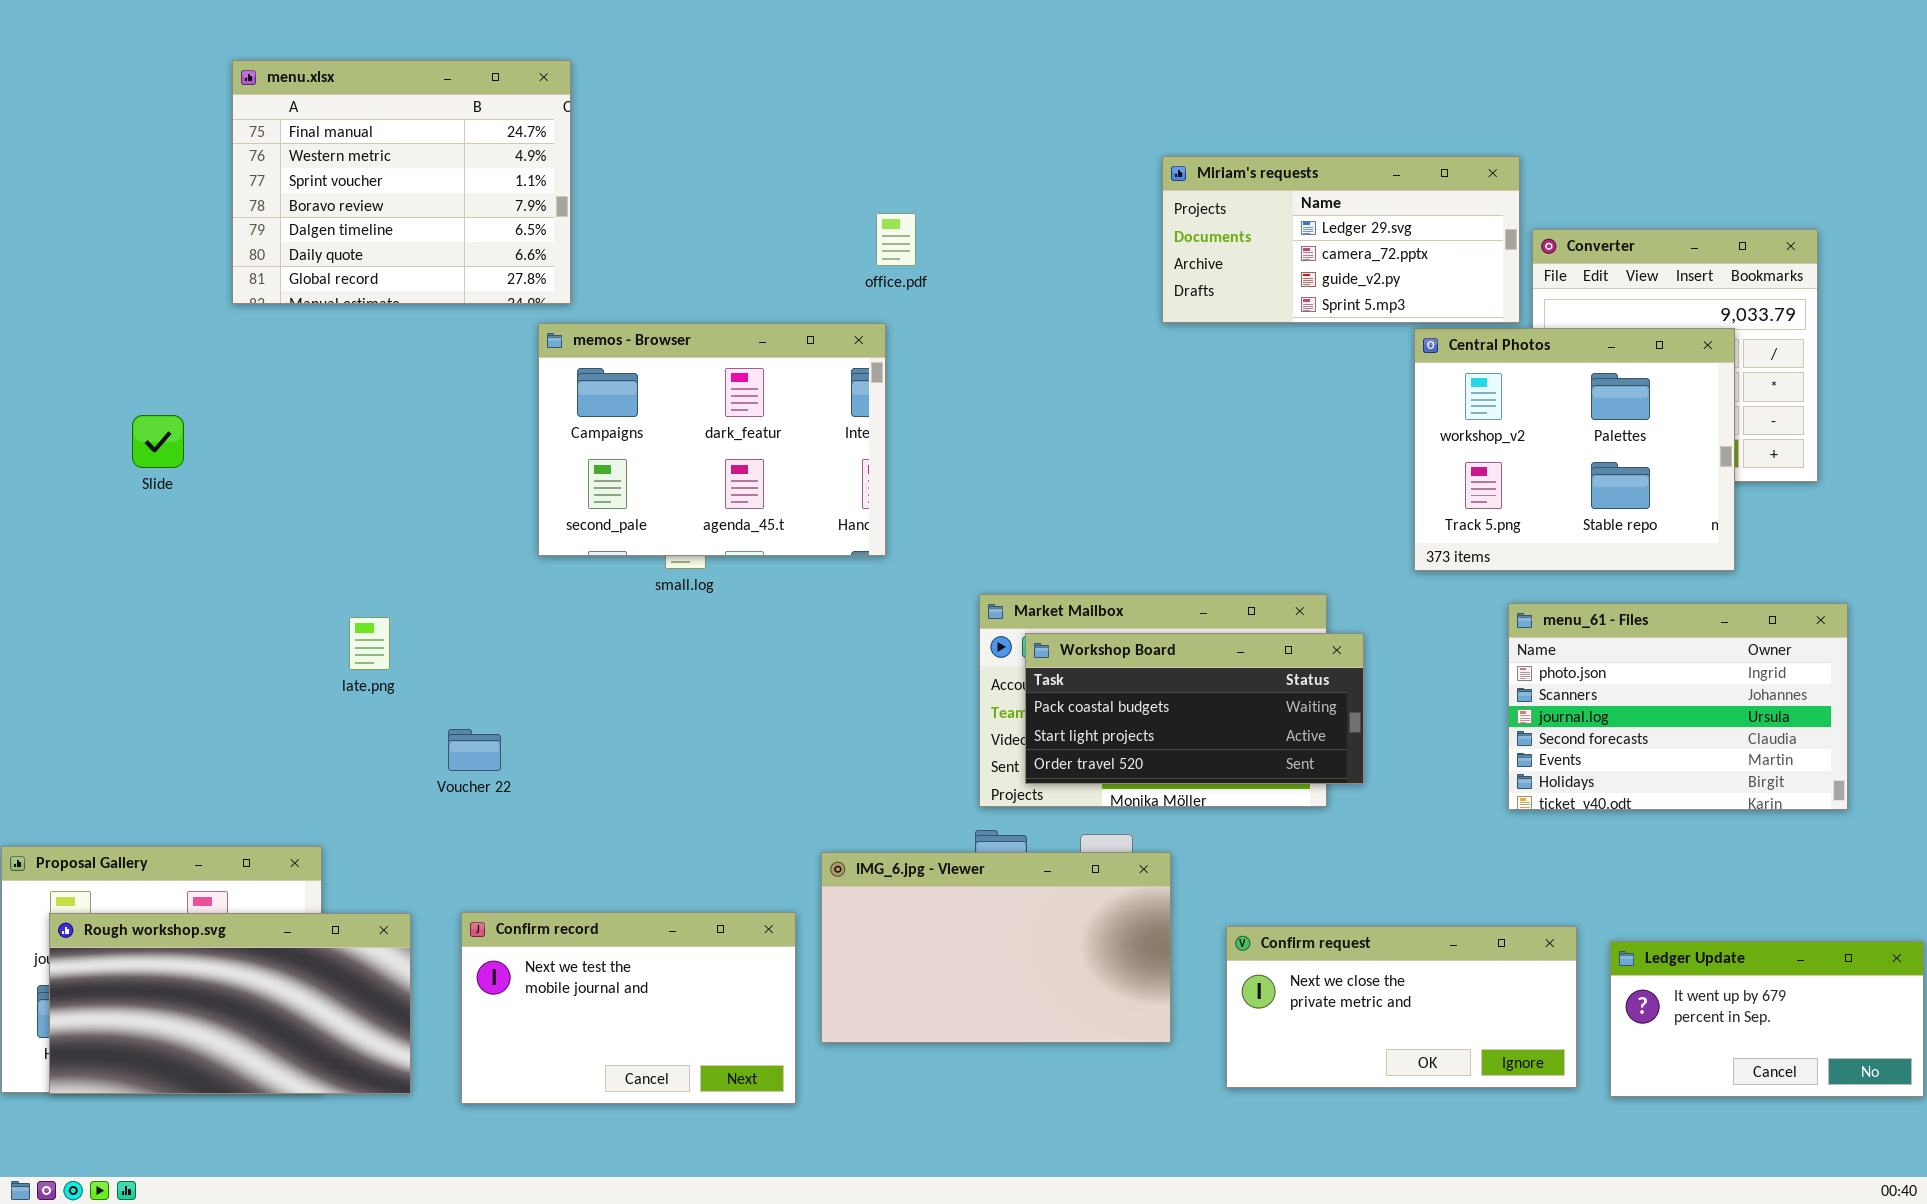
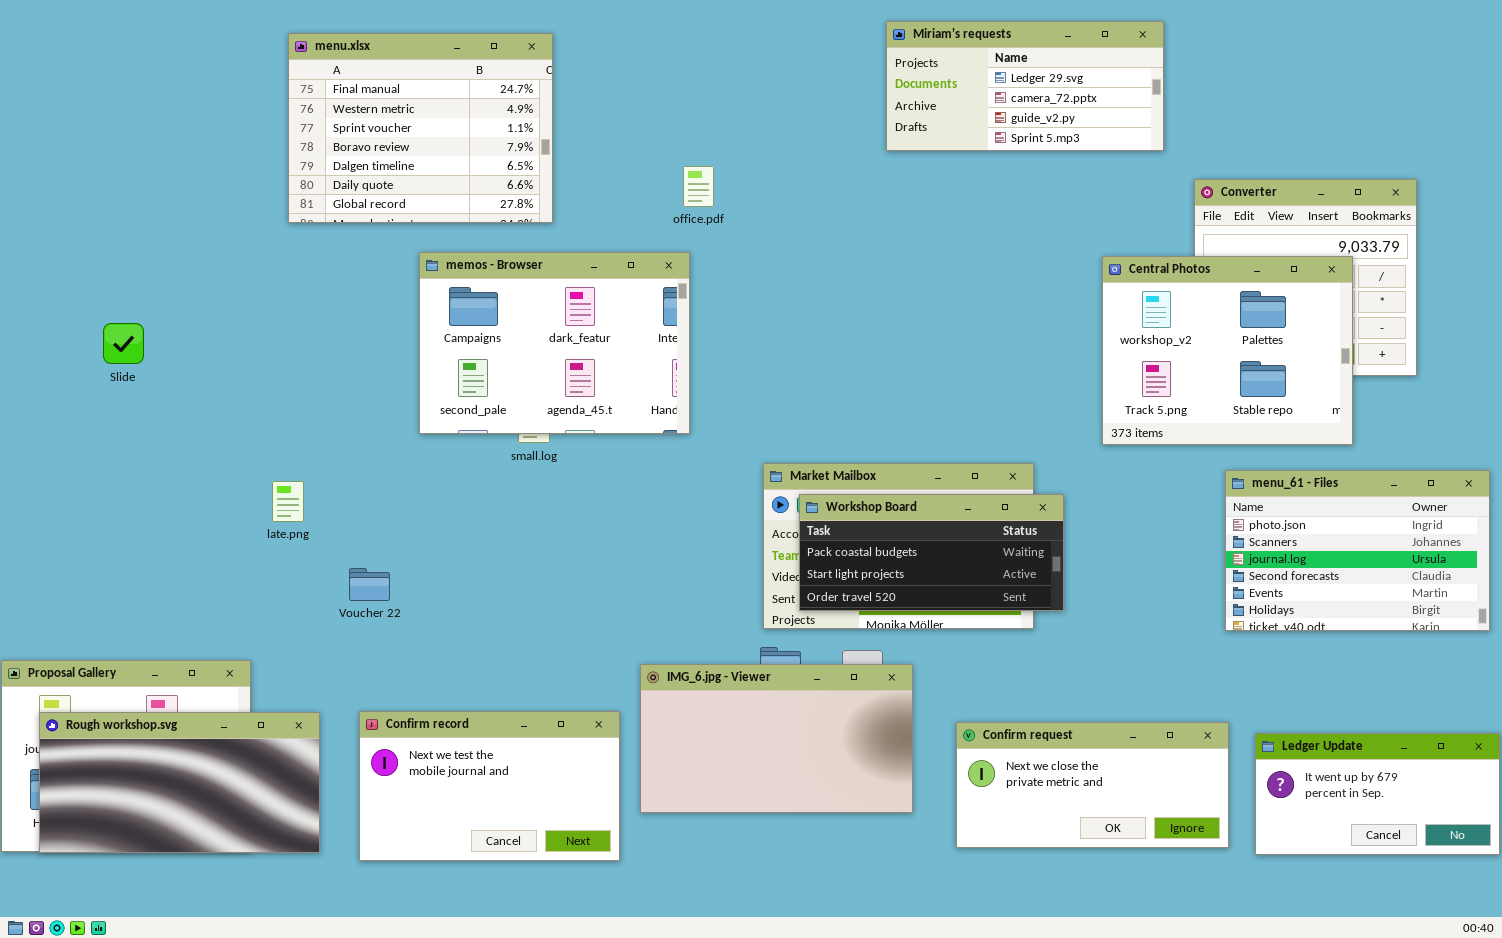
menu.xlsx: [232,60,571,304] -> [288,33,553,223], moved
Miriam's requests: [1162,156,1520,323] -> [886,21,1164,151], moved
menu_61 - Files: [1508,603,1848,810] -> [1225,470,1490,631], moved

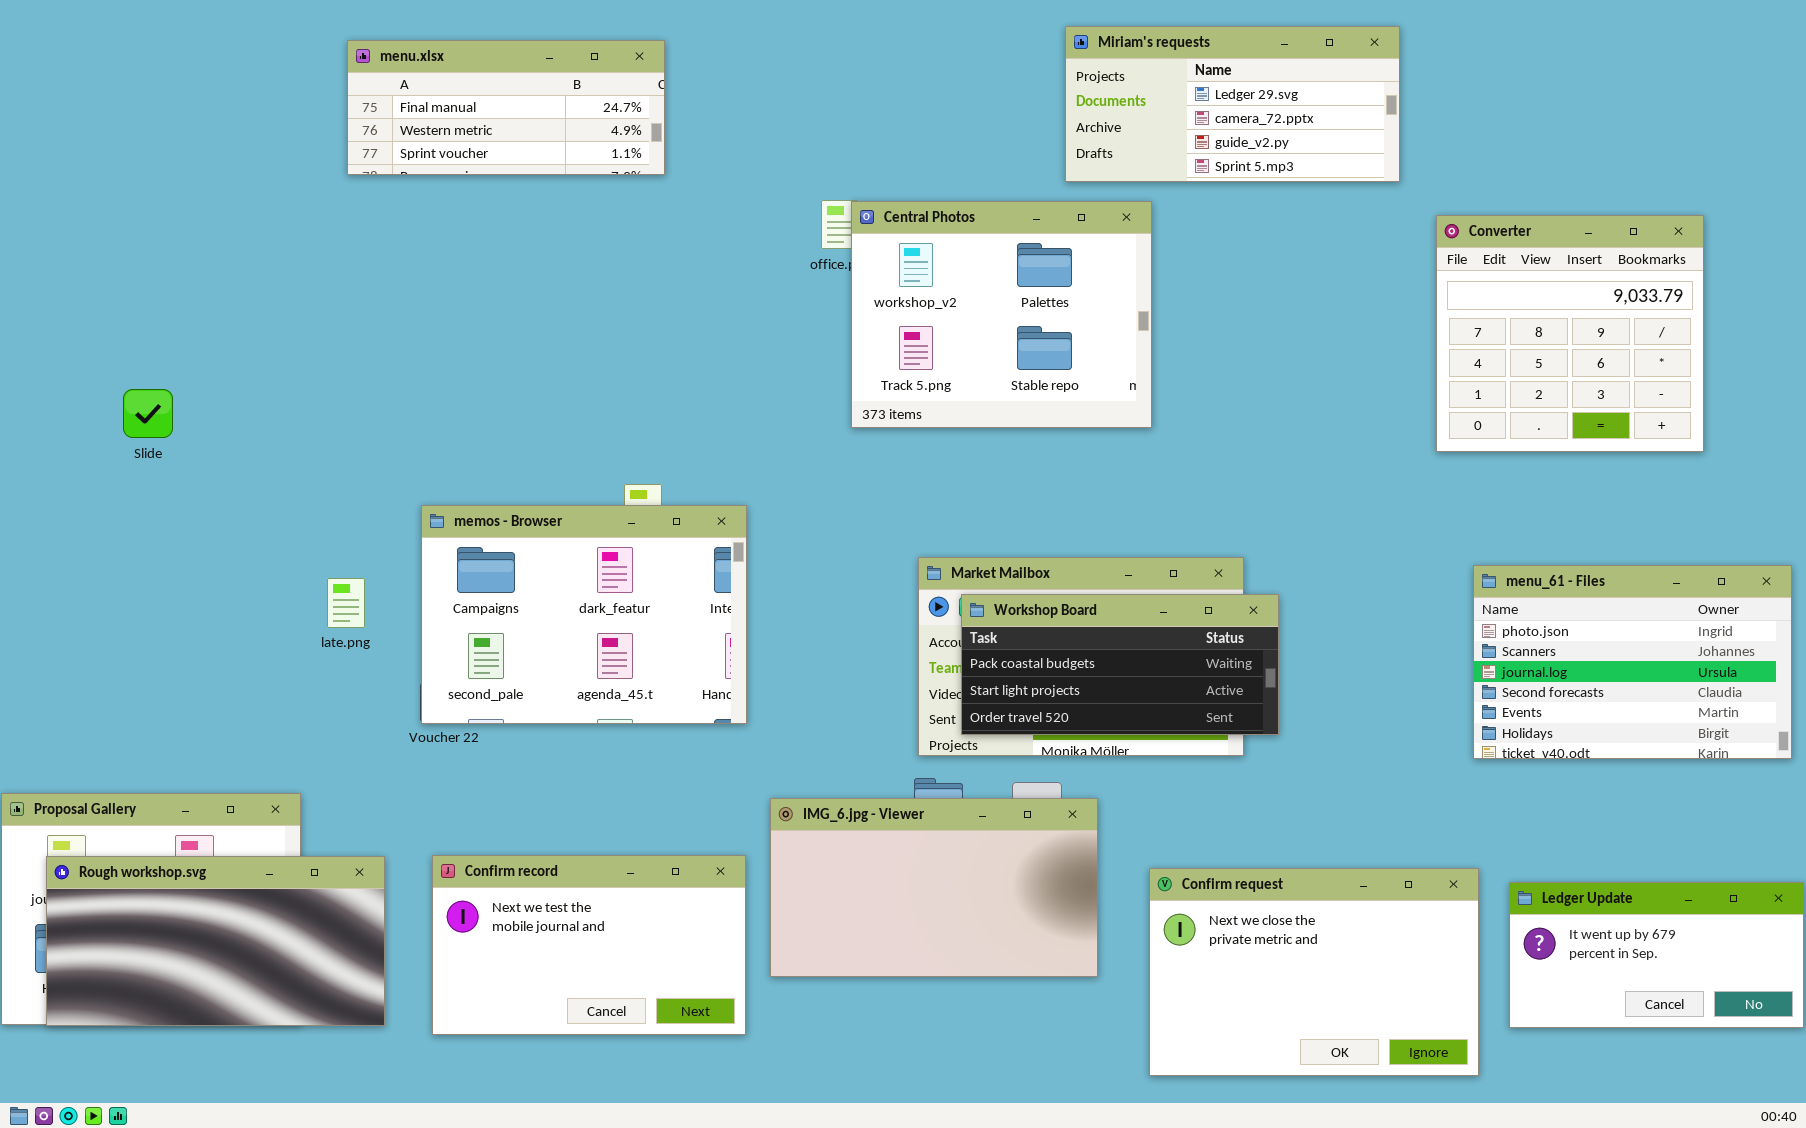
menu.xlsx: [288,33,553,223] -> [347,40,665,175], resized
memos - Browser: [419,252,690,434] -> [421,505,747,724], moved
Central Photos: [1102,256,1353,445] -> [851,201,1152,428], moved
Confirm request: [956,722,1229,848] -> [1149,868,1479,1076], resized

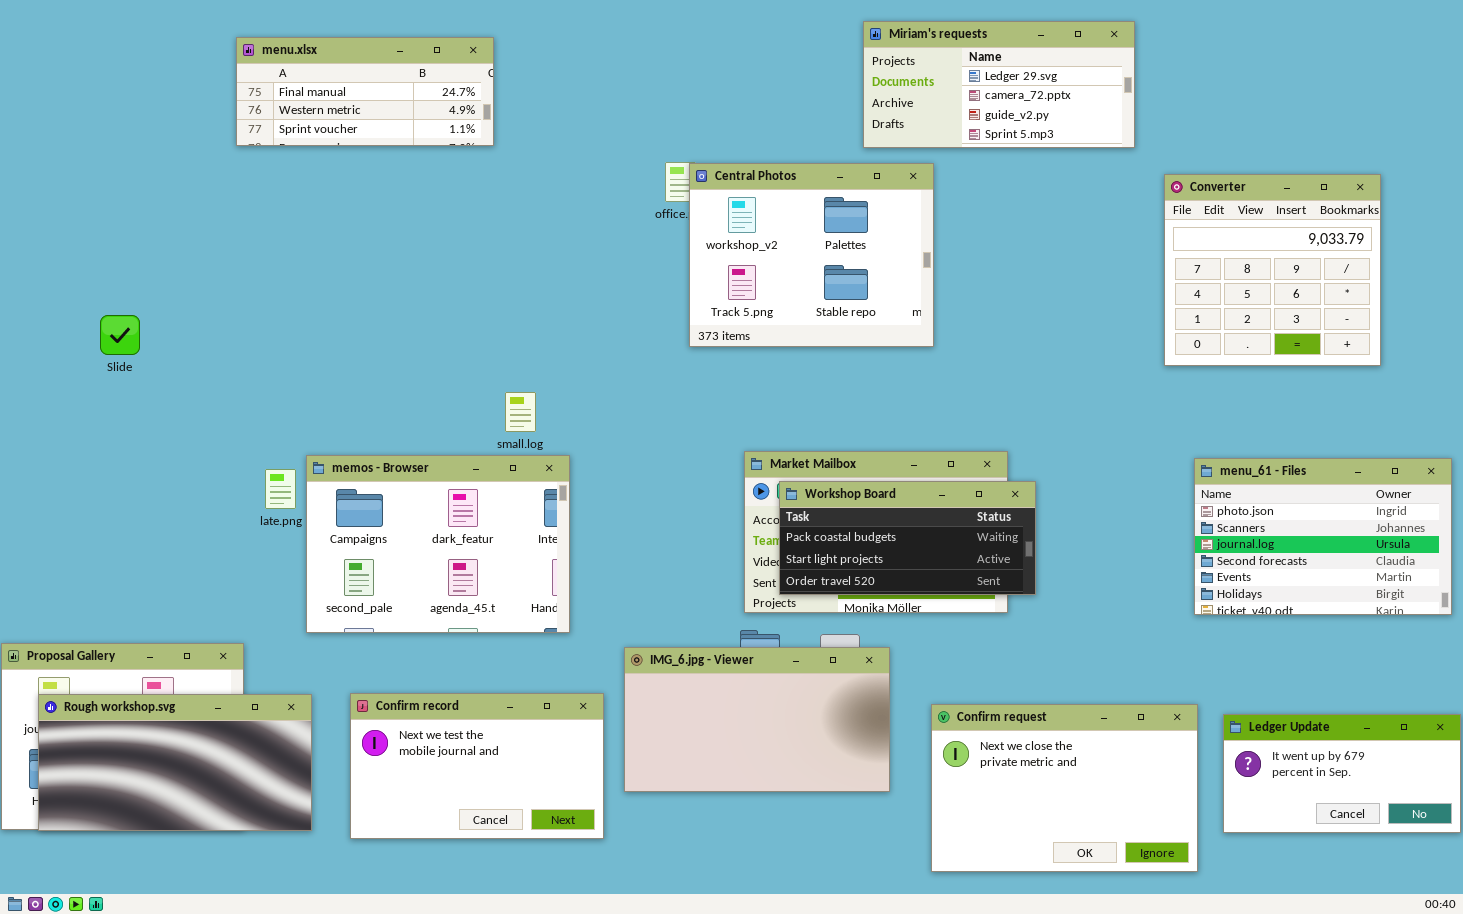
menu.xlsx: [347,40,665,175] -> [236,37,494,146], moved
memos - Browser: [421,505,747,724] -> [306,455,570,633], moved

